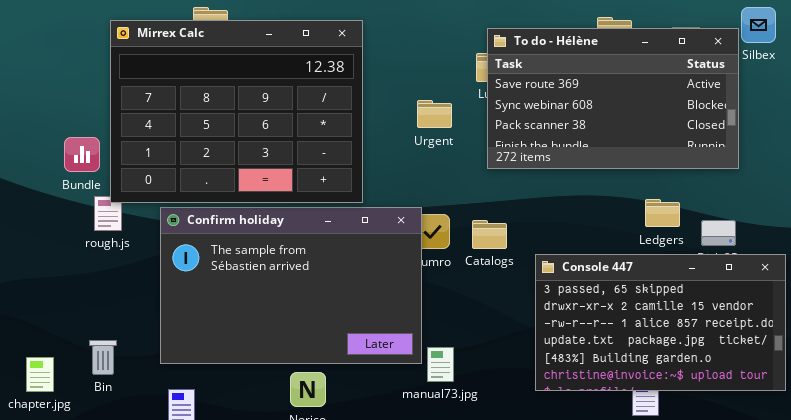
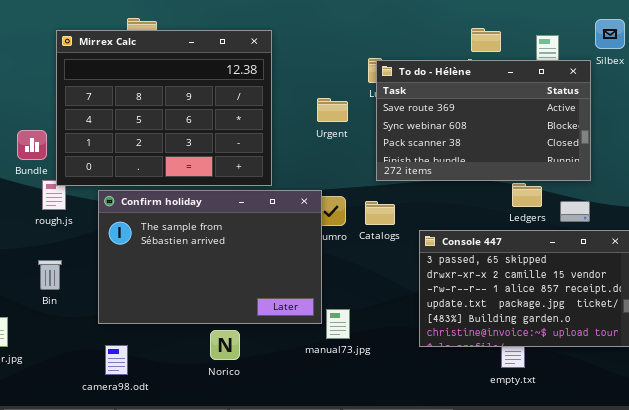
To do - Hélène: [487,28,739,169] -> [376,60,591,181], moved
Bin: [89,340,117,375] -> [38,260,62,290], moved

